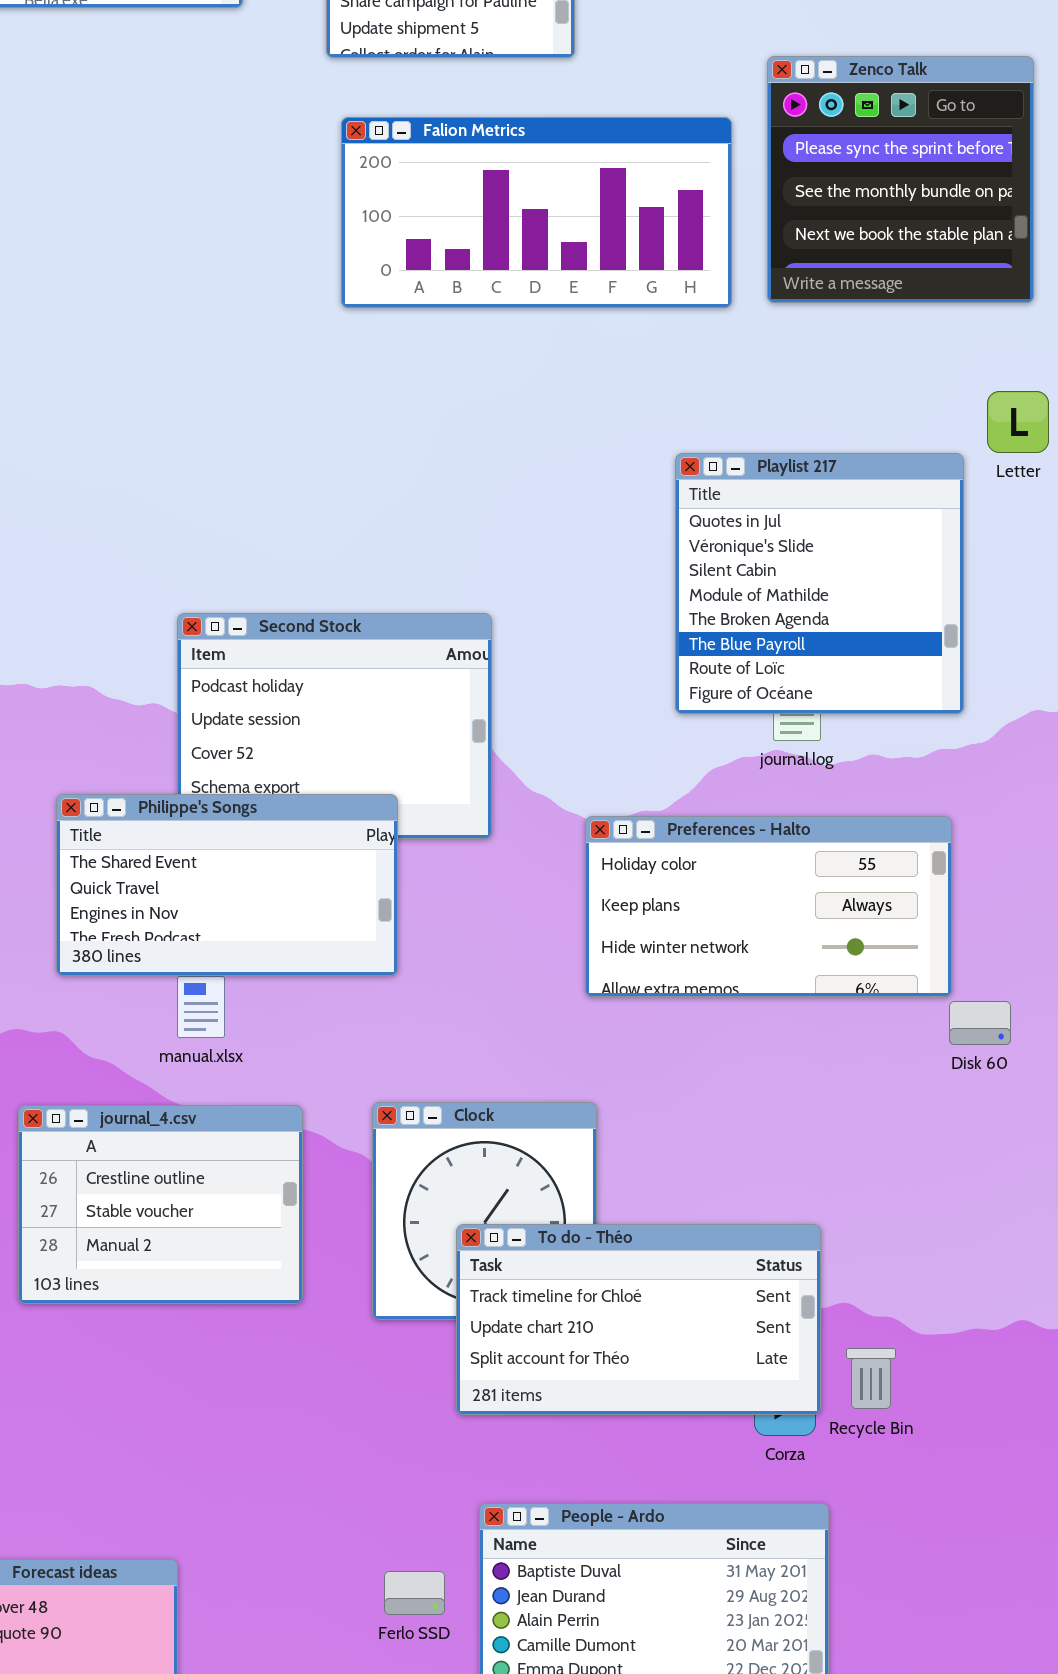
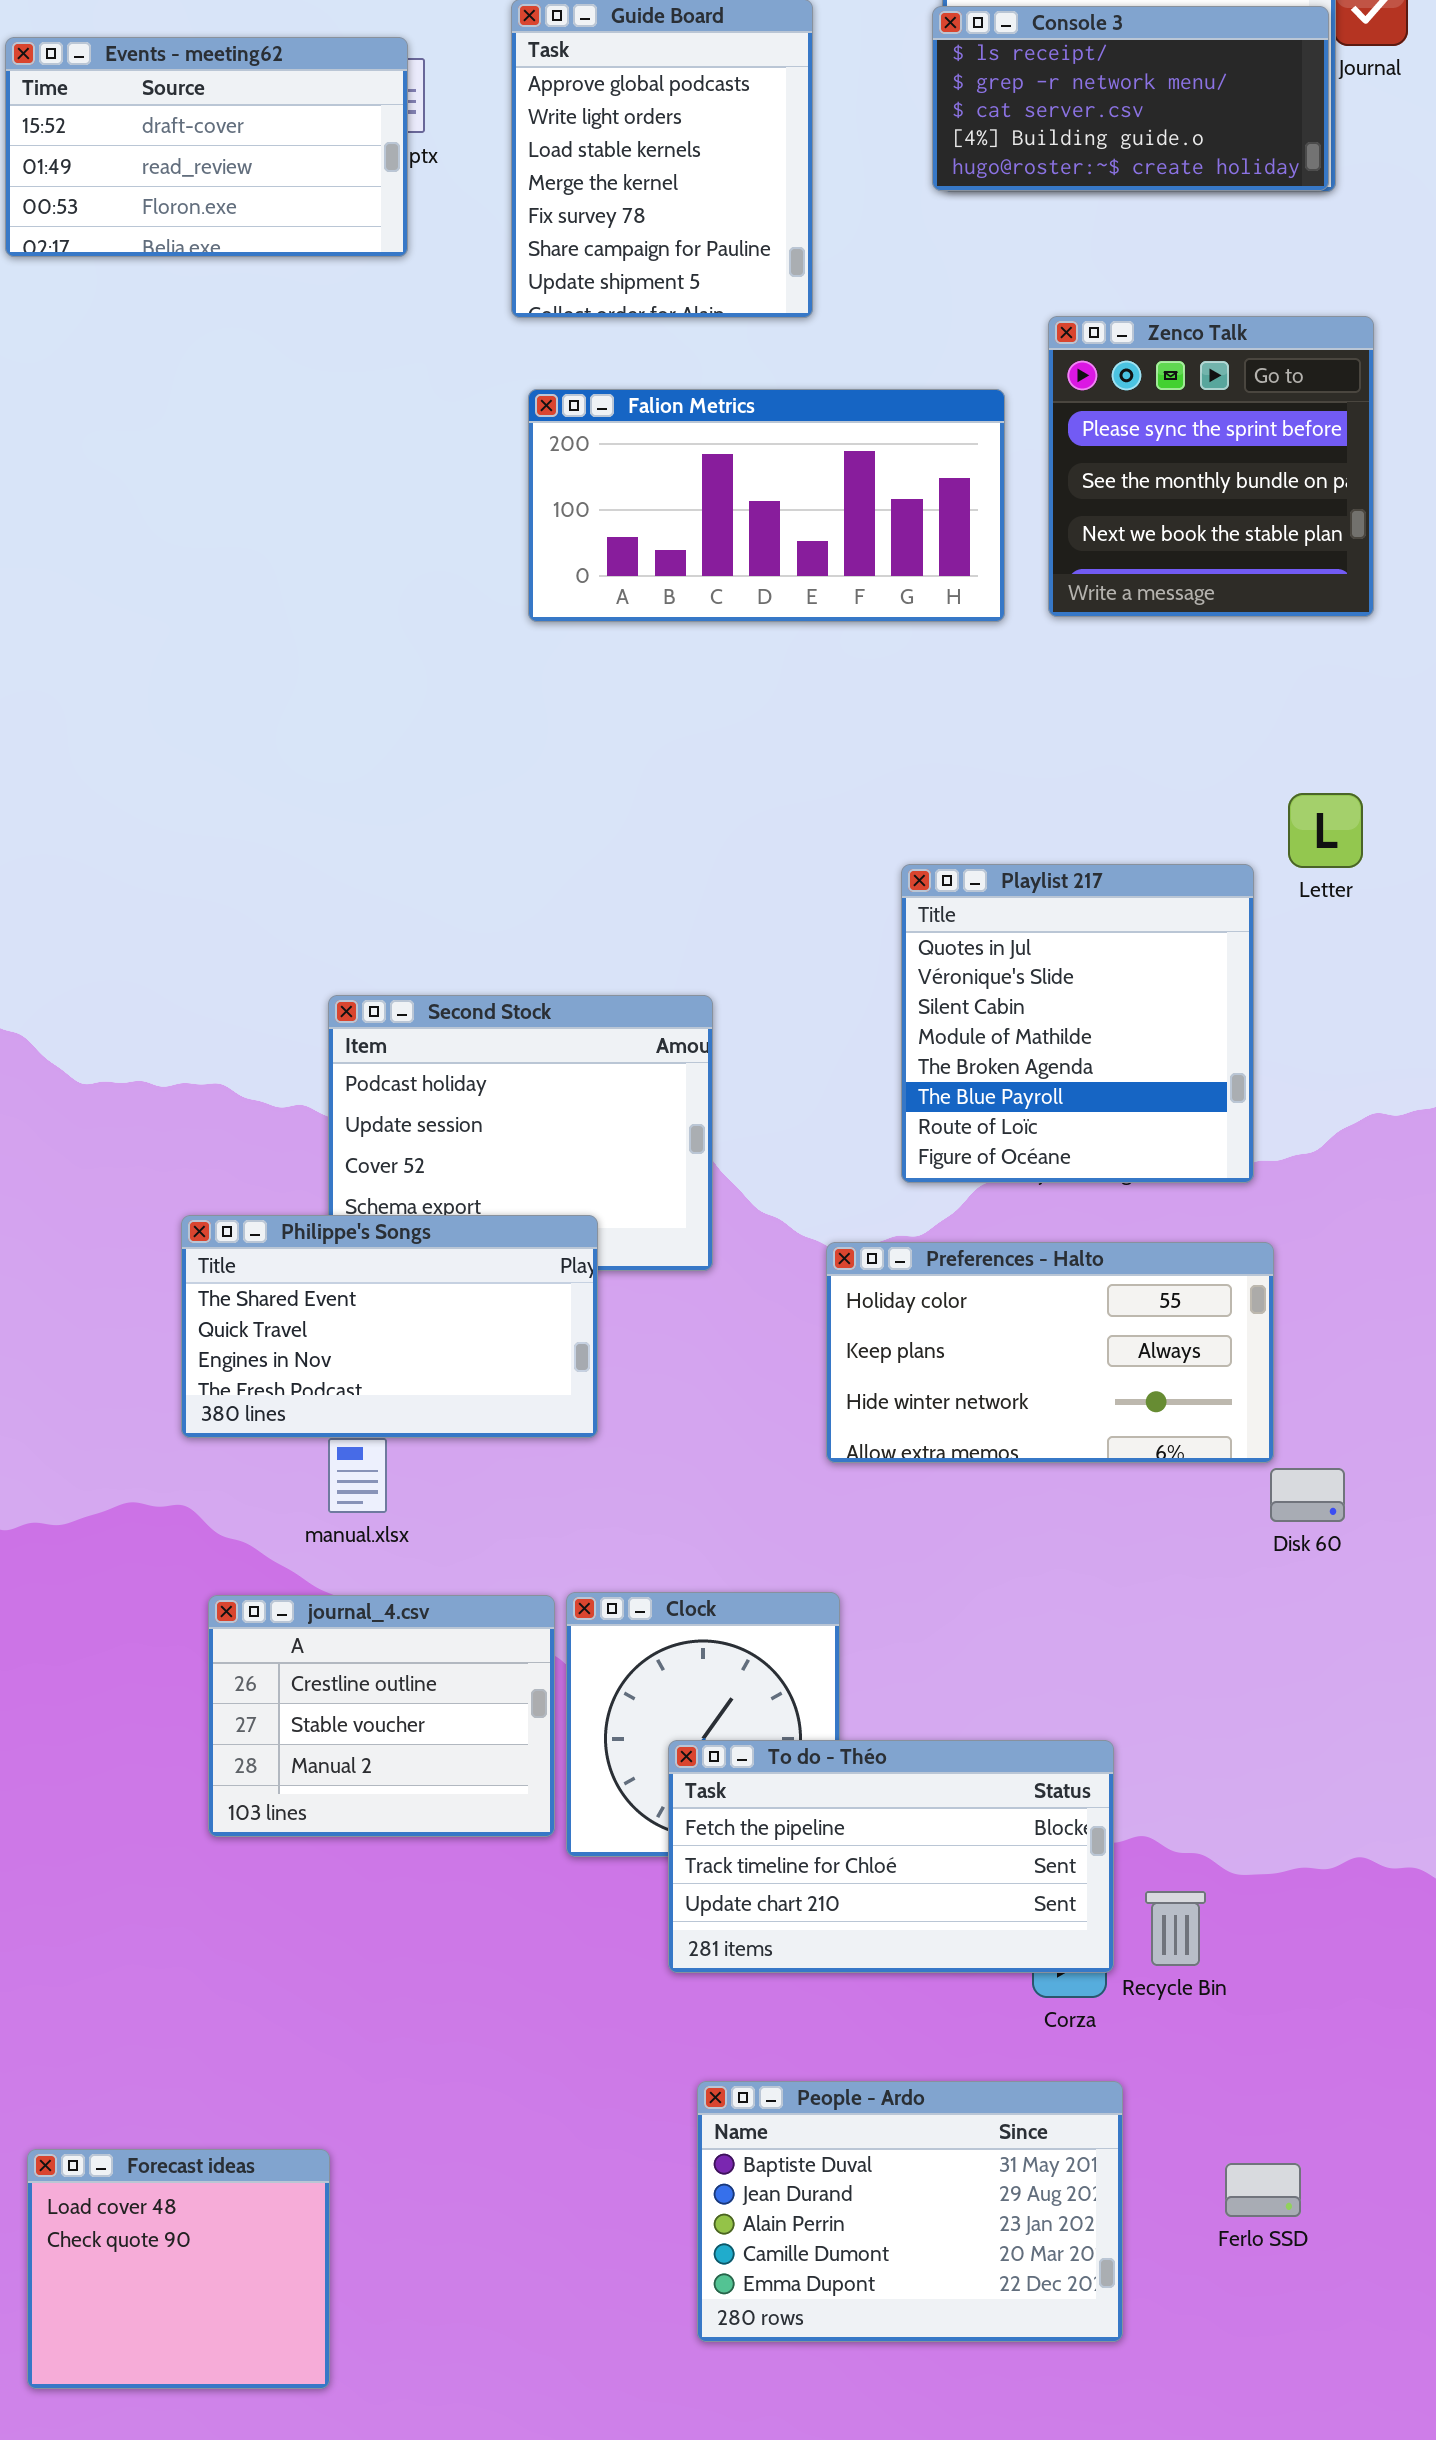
Letter: [987,391,1049,453] -> [1288,793,1363,868], moved
Playlist 217: [675,453,964,714] -> [901,864,1254,1183], moved
journal_4.csv: [18,1105,303,1304] -> [208,1595,555,1837], moved
To do - Théo: [456,1224,821,1415] -> [668,1740,1114,1973], scrolled up 1 row
Ferlo SSD: [384,1571,445,1615] -> [1225,2163,1301,2217], moved

